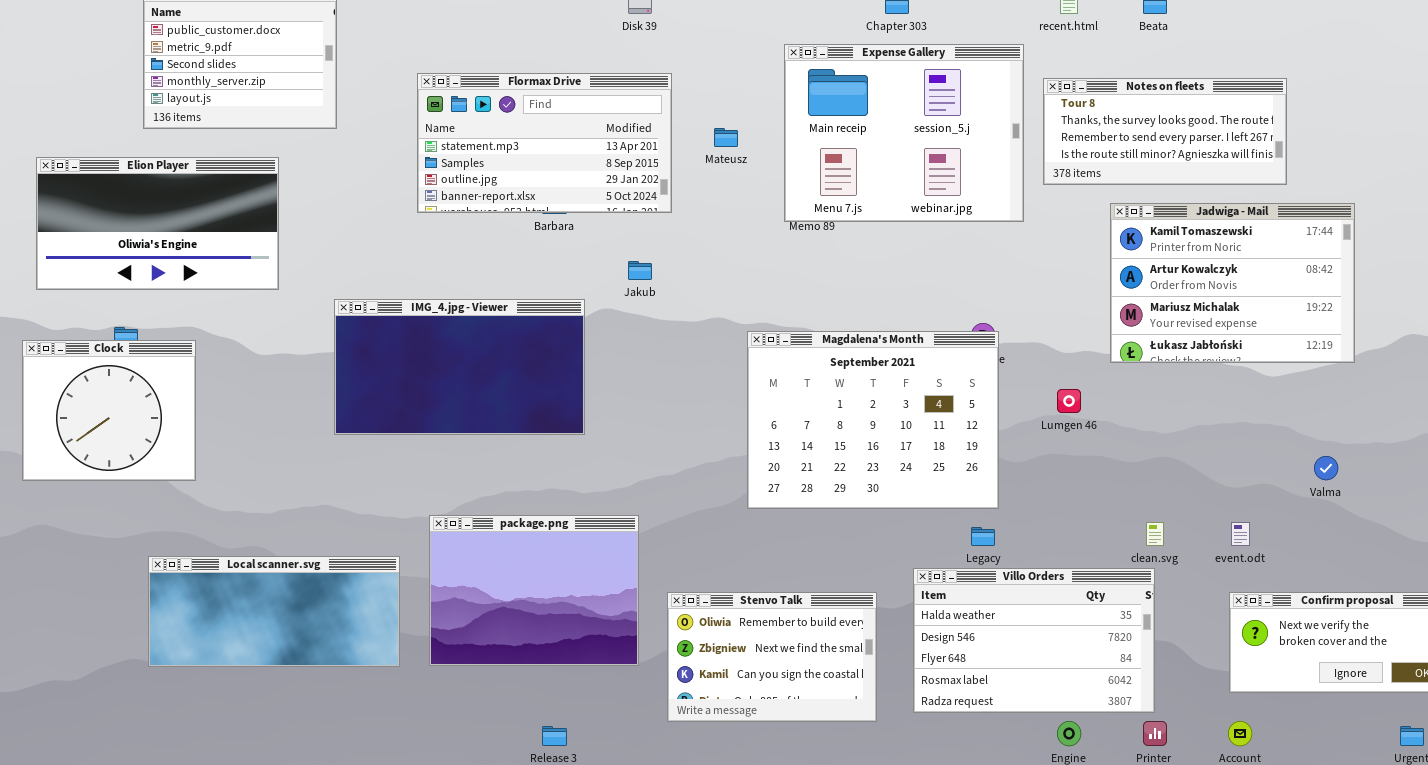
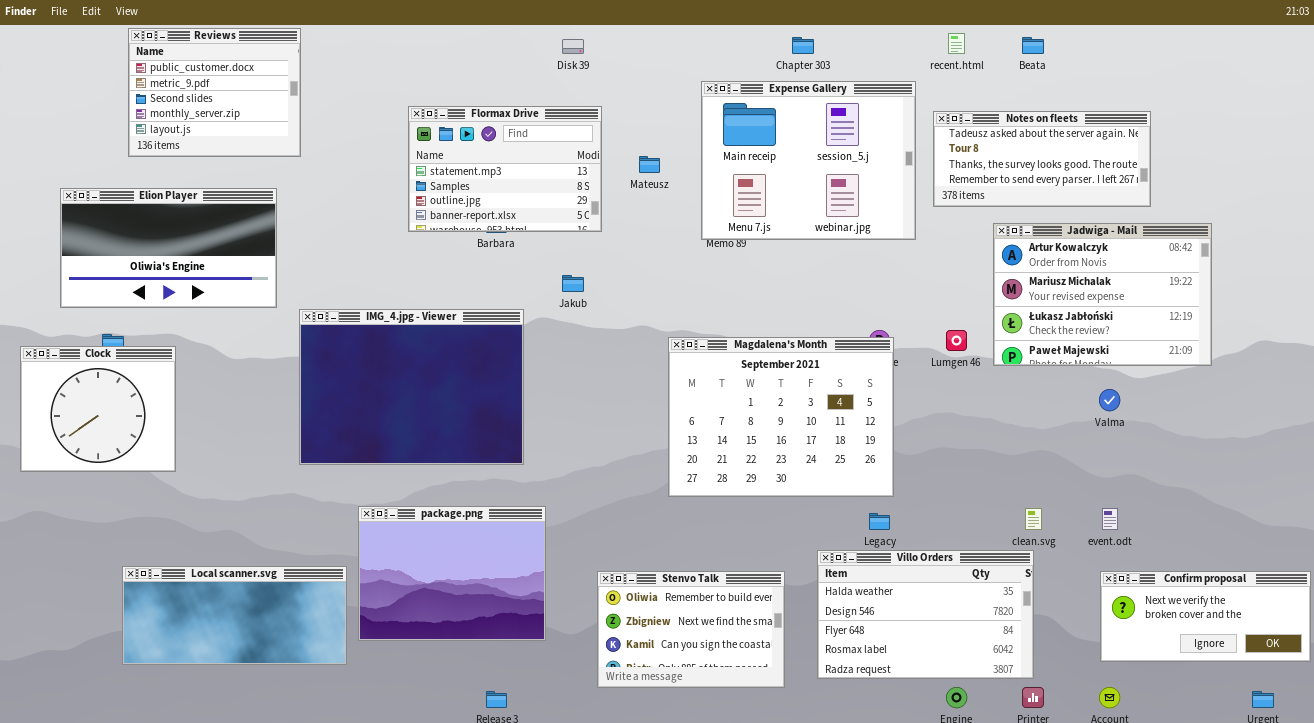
Flormax Drive: [417,73,672,213] -> [408,106,602,232], resized
Notes on fleets: [1043,78,1287,185] -> [933,111,1151,207], scrolled up 1 row
Elion Player: [36,157,279,290] -> [60,188,277,308], moved
Jadwiga - Mail: [1110,203,1355,363] -> [993,223,1212,366], scrolled down 1 row
IMG_4.jpg - Viewer: [334,299,585,435] -> [299,309,524,465], resized
Lumgen 46: [1057,389,1081,413] -> [946,330,967,351], moved
Valma: [1314,456,1338,480] -> [1099,389,1120,411], moved
package.png: [429,515,639,666] -> [358,506,546,641], moved
Local scanner.svg: [148,556,400,667] -> [122,566,347,665], moved

